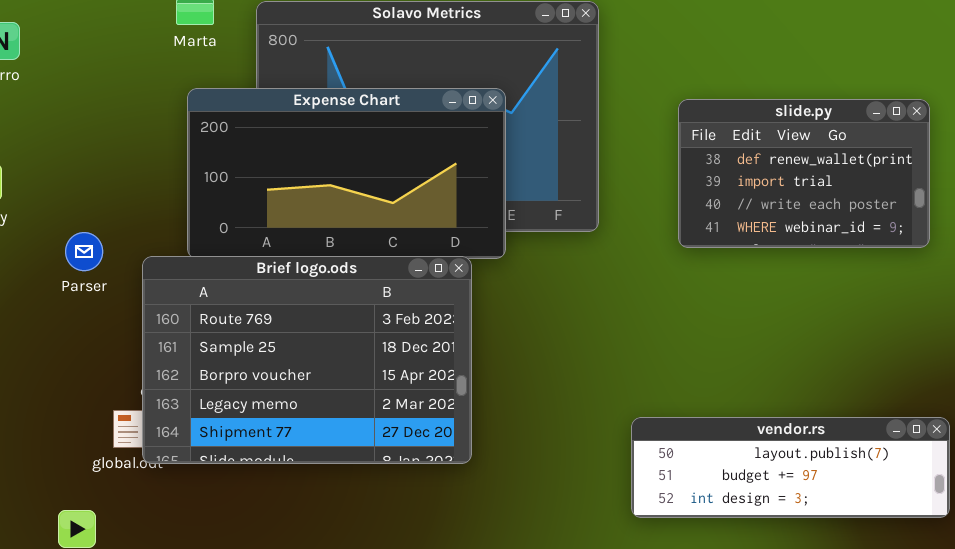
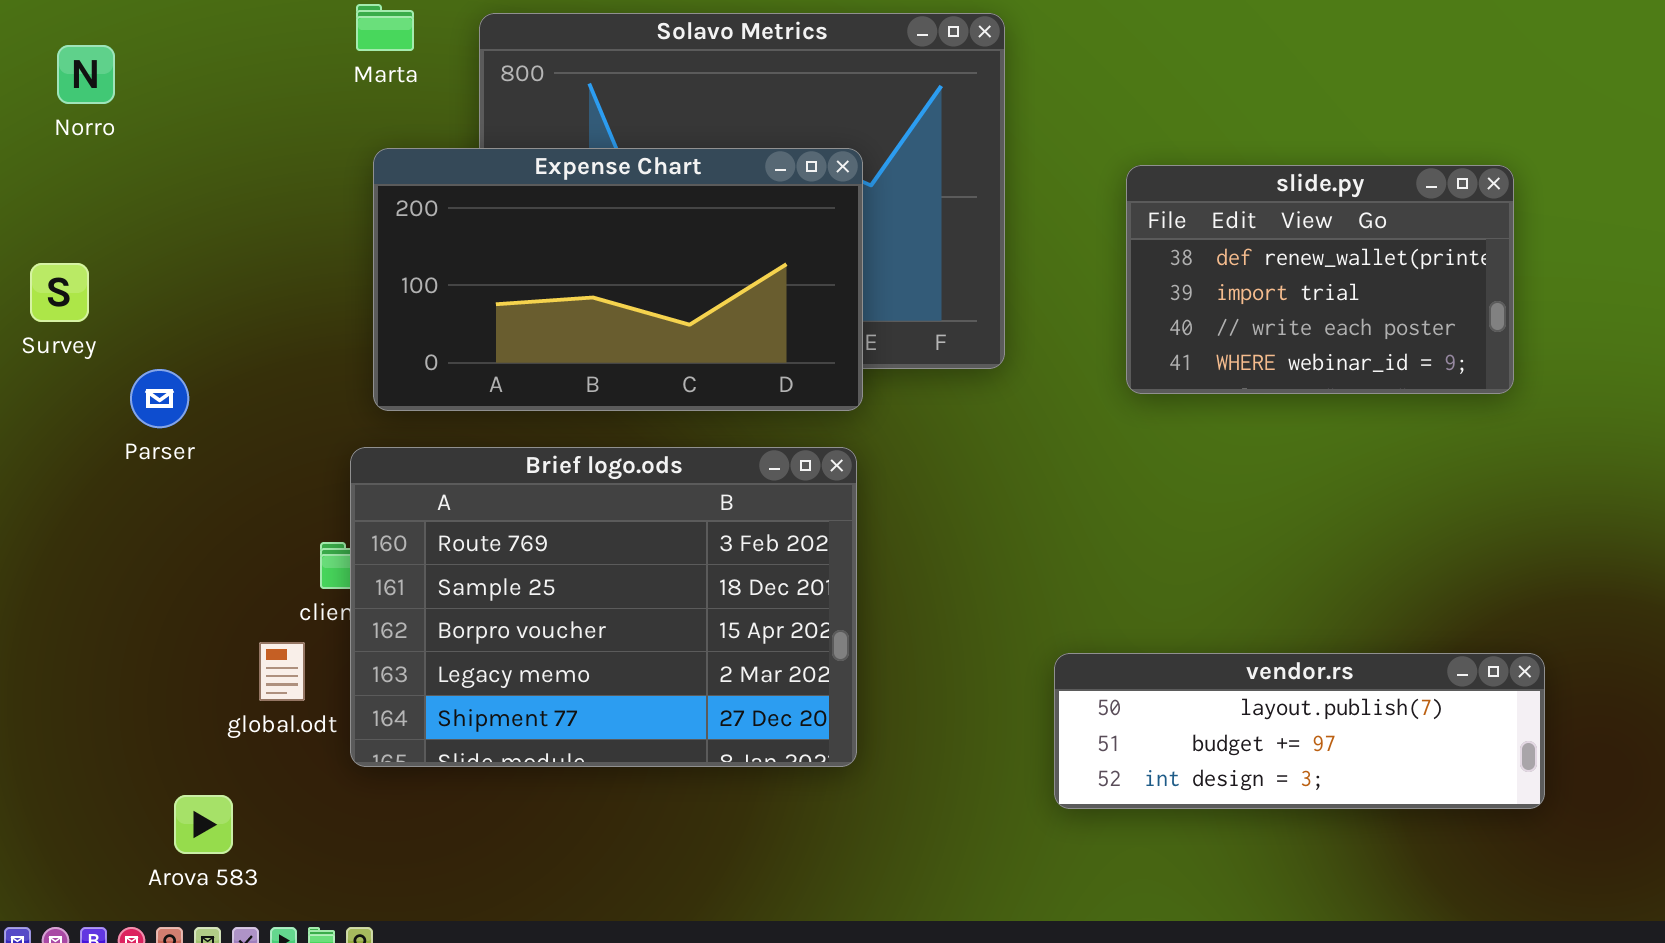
Parser: [65,232,103,271] -> [130,369,189,428], moved
Brief logo.ods: [142,256,472,464] -> [350,447,857,767], moved

